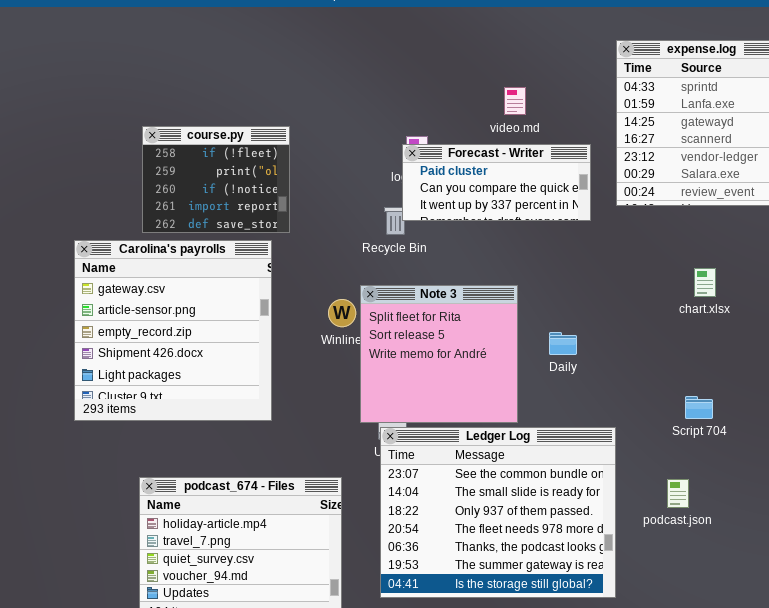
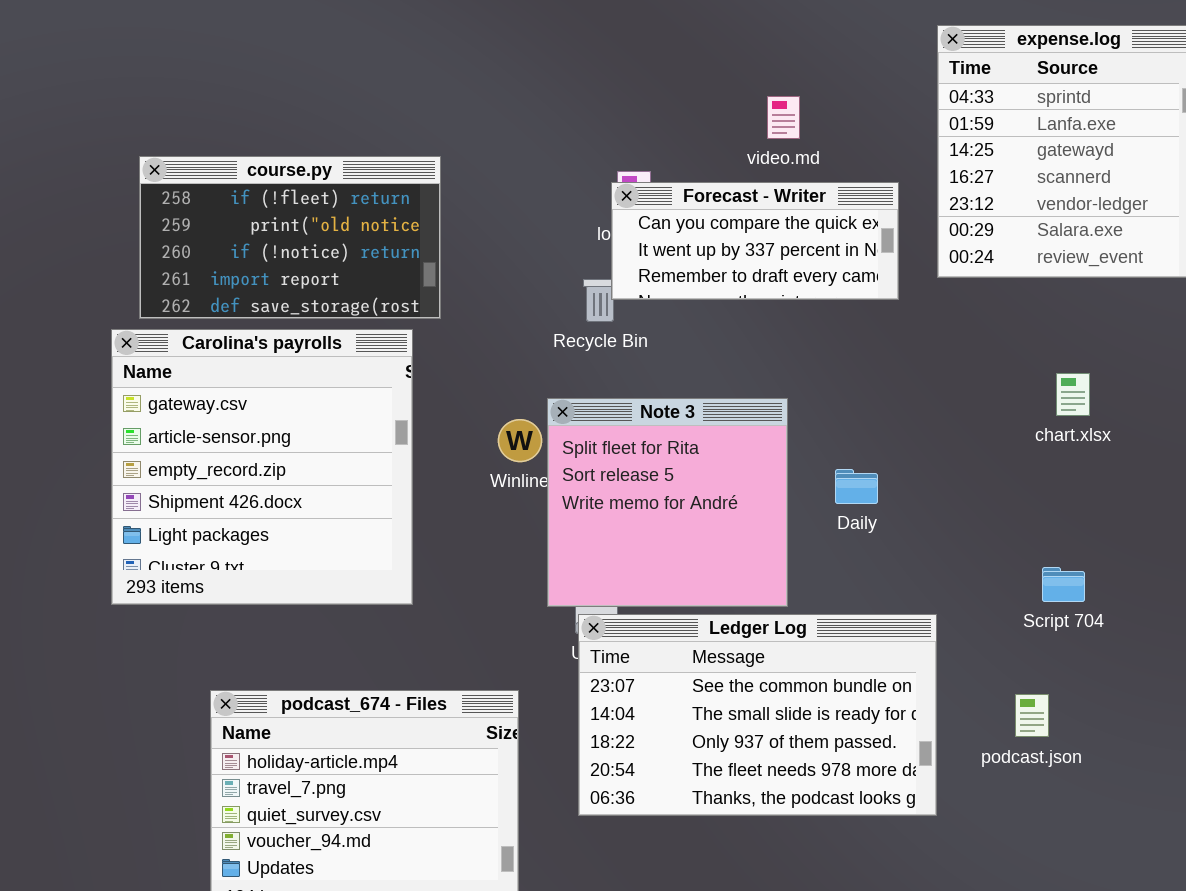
course.py: [142,126,290,233] -> [139,156,441,319], resized
Forecast - Writer: [402,144,591,221] -> [611,182,899,300], scrolled down 1 row
Ledger Log: [380,427,616,598] -> [578,614,937,816], resized

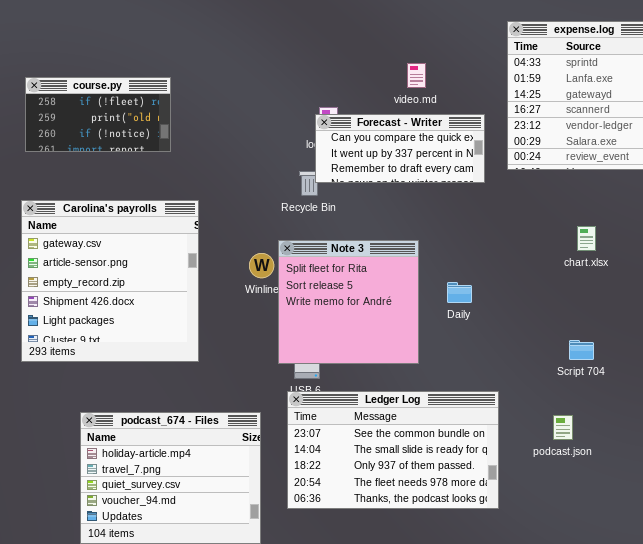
course.py: [139,156,441,319] -> [25,77,171,152], moved, resized
Ledger Log: [578,614,937,816] -> [287,391,499,509], moved

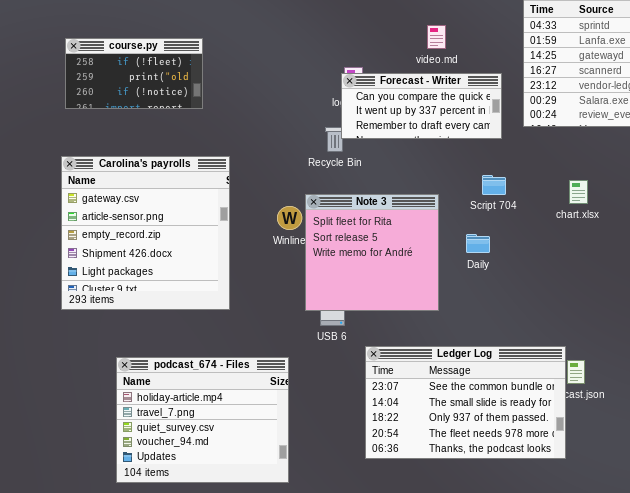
chart.xlsx: [577,226,596,251] -> [569,180,588,204], moved
Script 704: [569,340,594,360] -> [482,175,506,195], moved
Ledger Log: [287,391,499,509] -> [365,346,566,459], moved

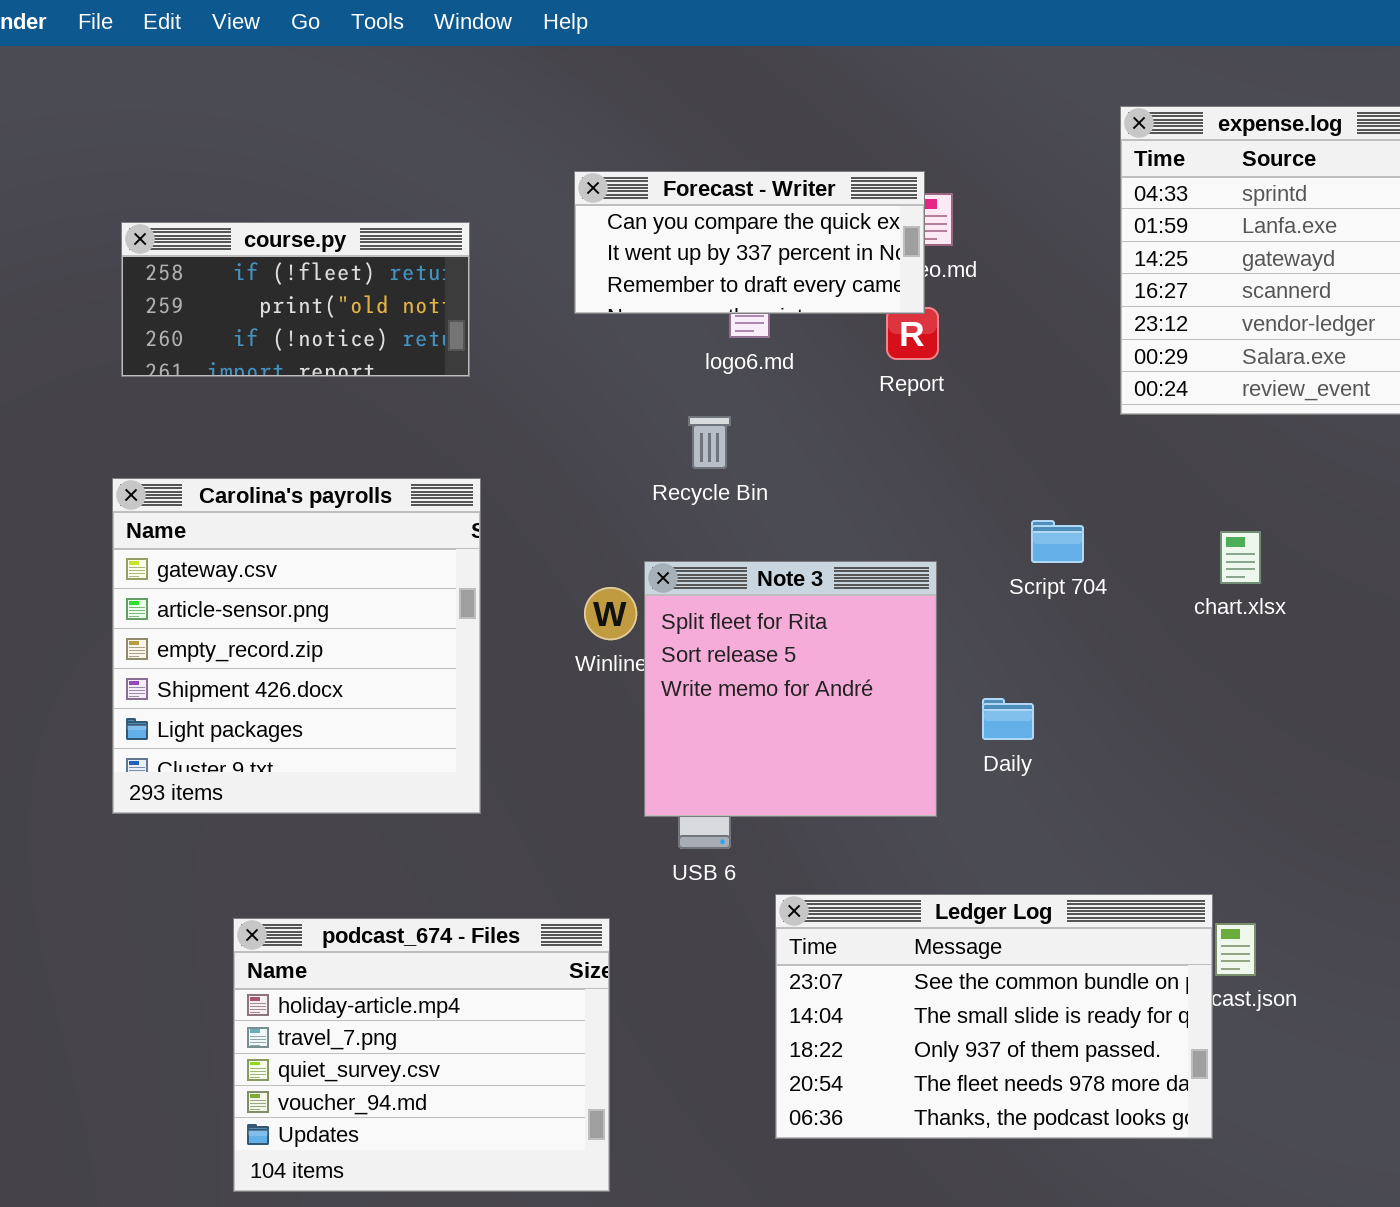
course.py: [65,38,203,109] -> [121,222,470,377], resized
Forecast - Writer: [341,73,502,139] -> [574,171,925,314], moved
Daily: [466,234,490,253] -> [982,698,1034,740], moved

